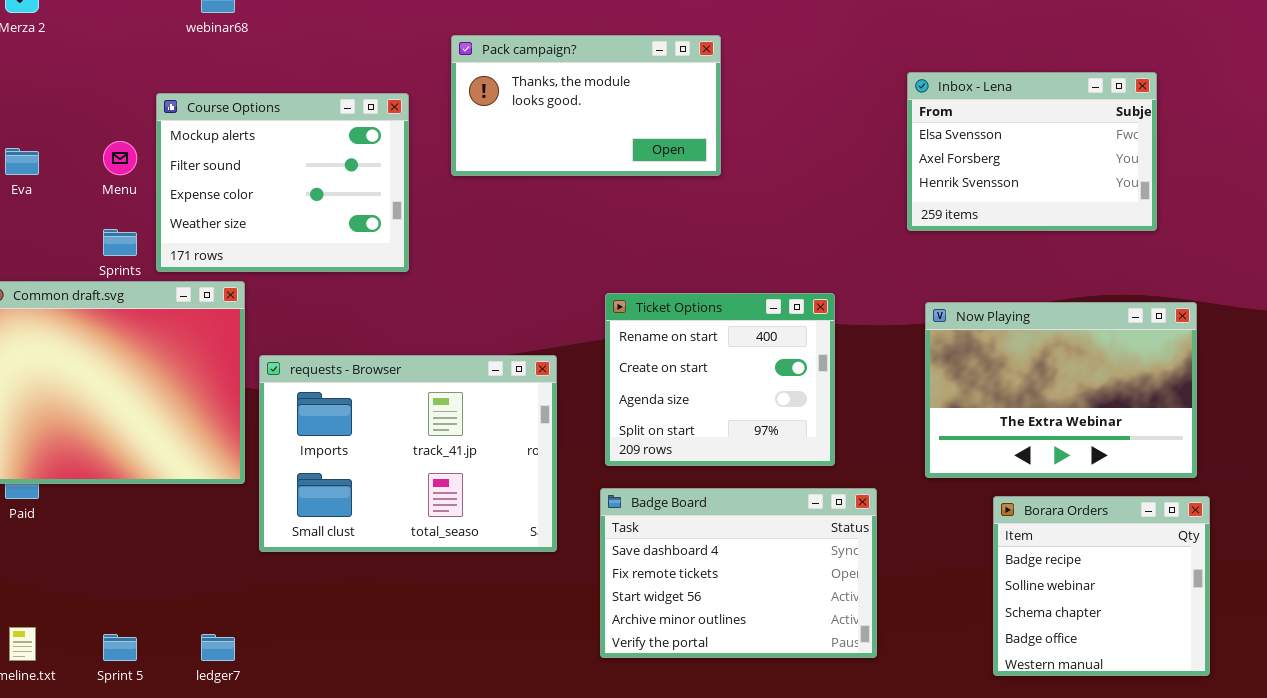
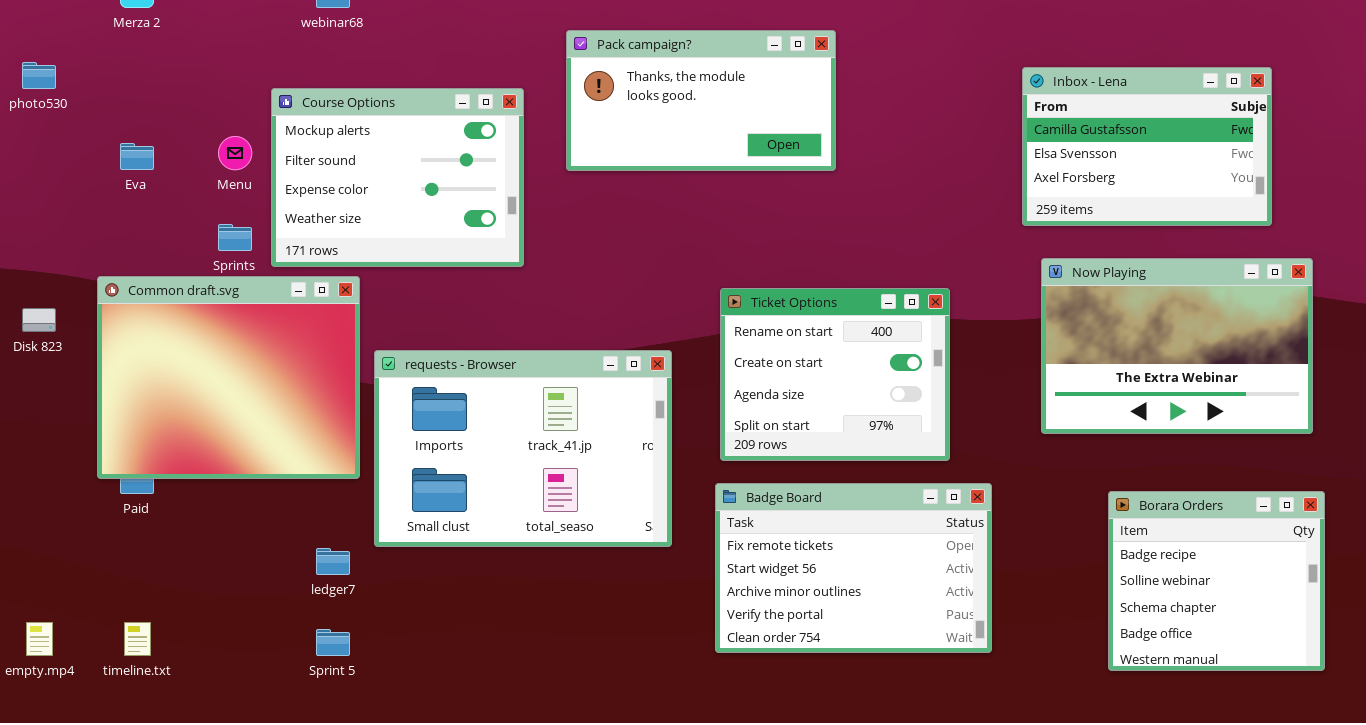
Inbox - Lena: [907,72,1157,231] -> [1022,67,1272,226], scrolled up 1 row
Now Playing: [925,302,1197,478] -> [1041,258,1313,434], moved
Badge Board: [600,488,877,658] -> [715,483,992,653], scrolled down 1 row
Sprint 5: [103,634,137,661] -> [316,629,350,656], moved
ledger7: [201,634,235,661] -> [316,548,350,575], moved

